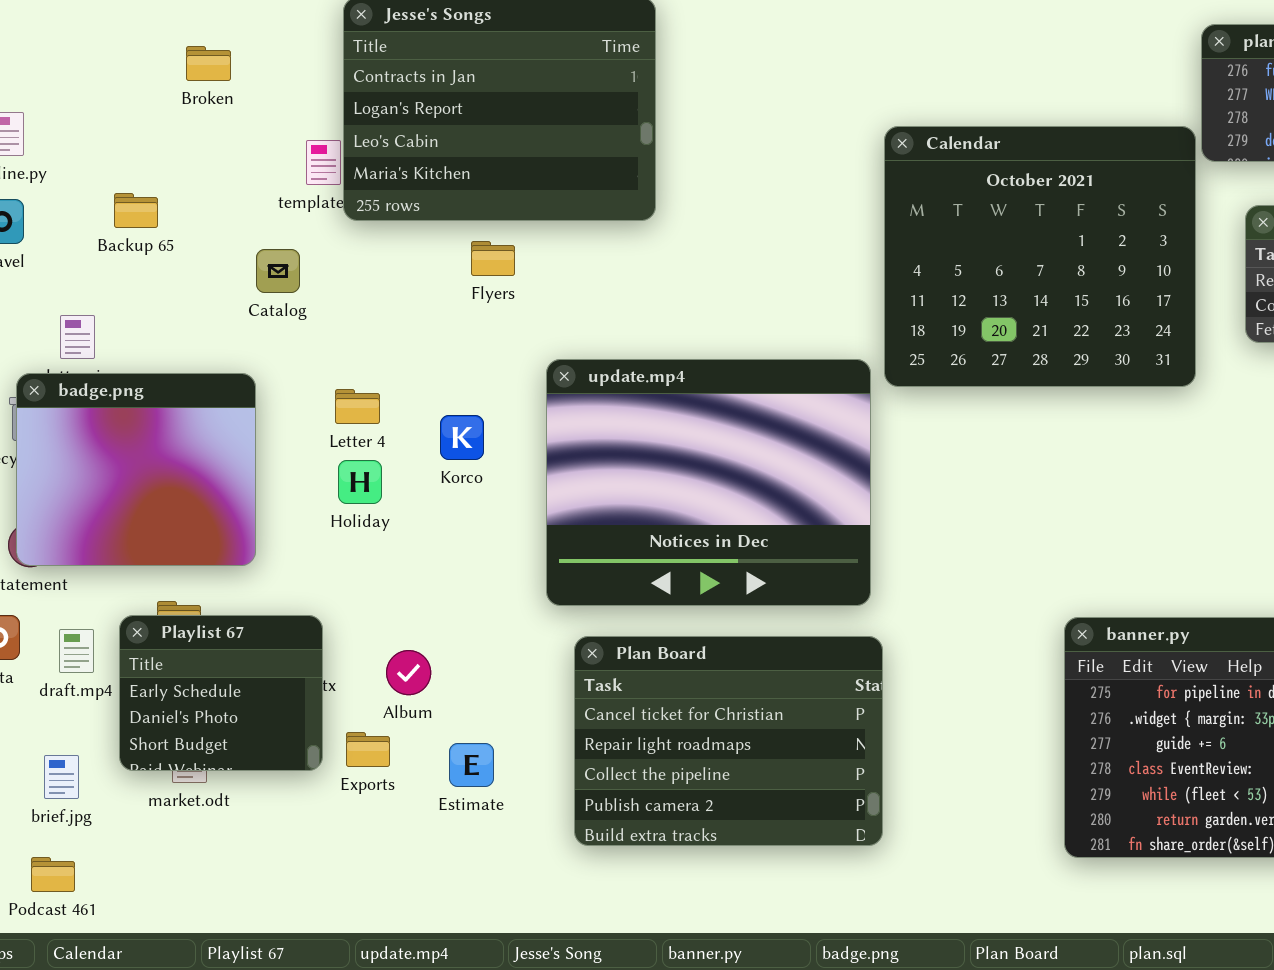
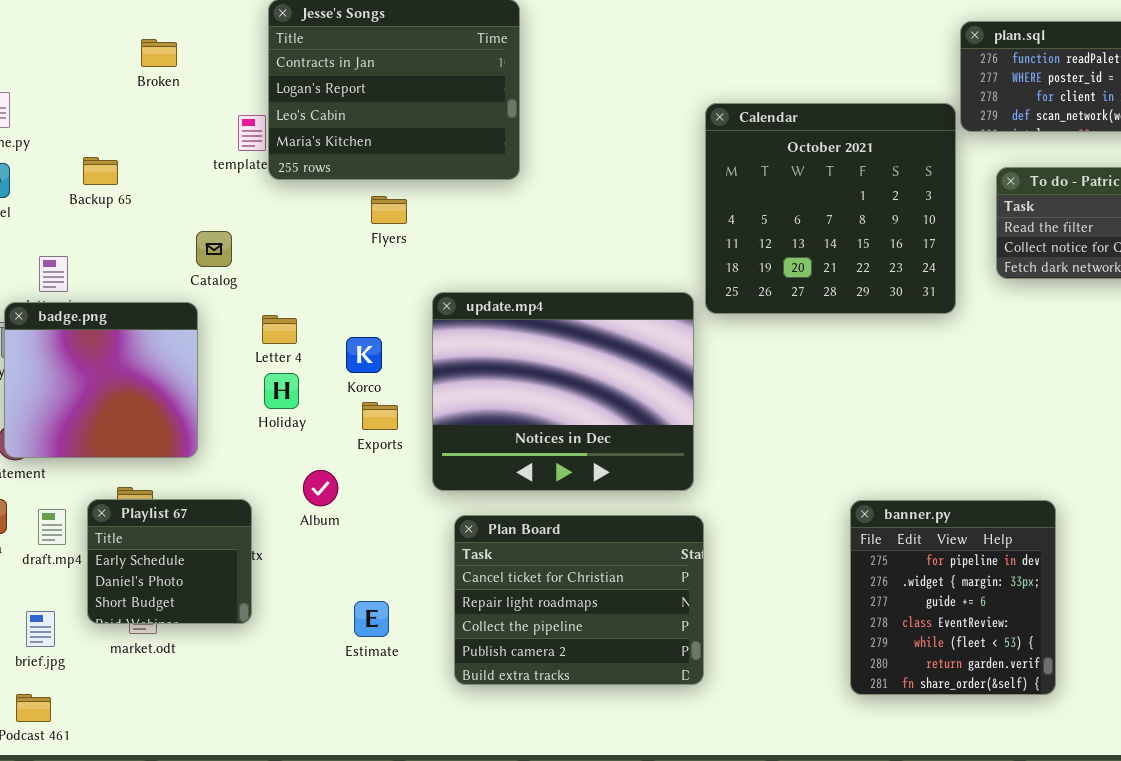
Catalog: [256,249,300,293] -> [196,231,232,267], moved
Album: [386,650,431,695] -> [303,470,338,506], moved
Exports: [346,732,390,767] -> [362,402,398,430], moved

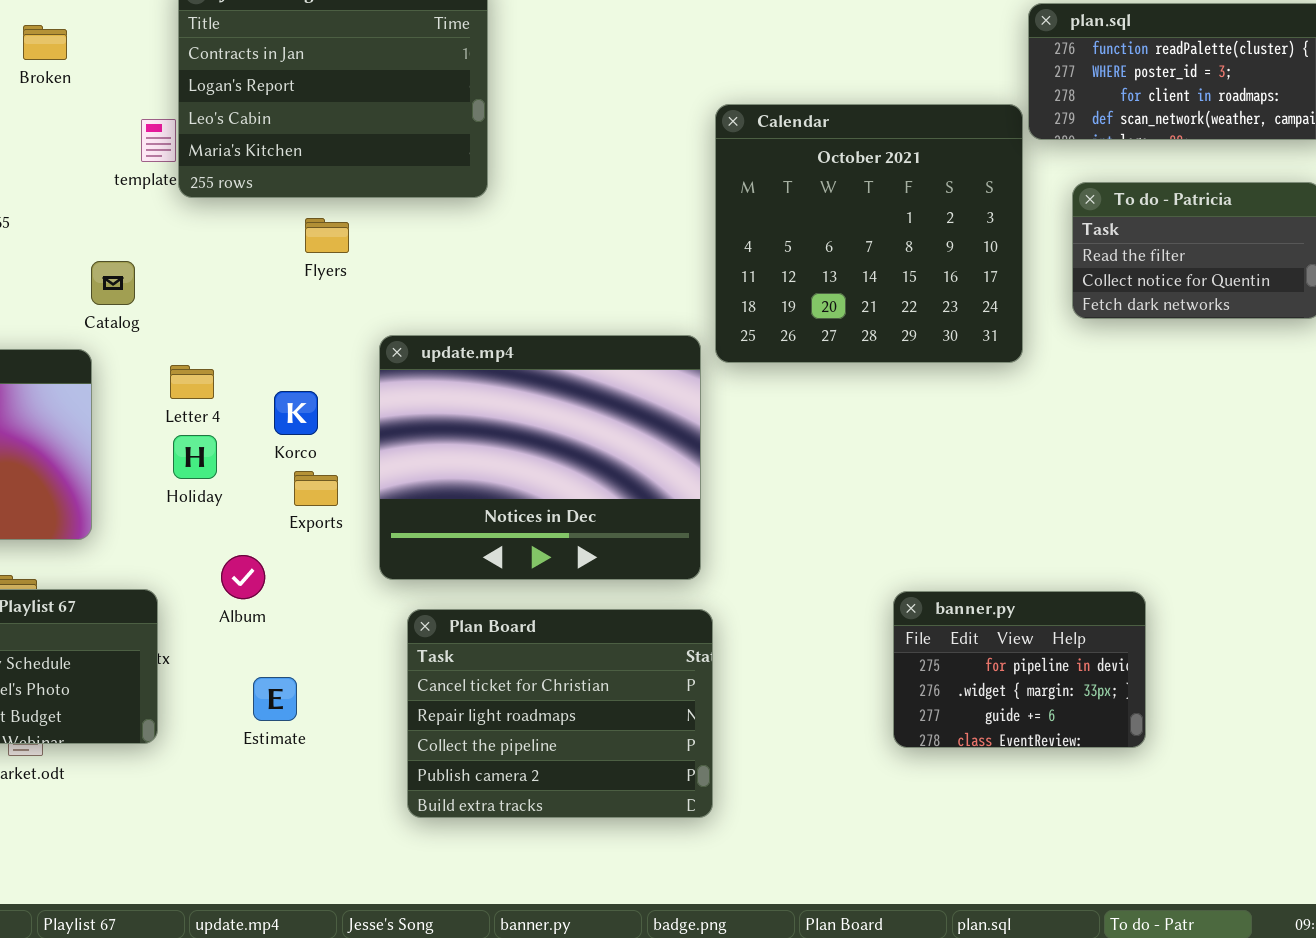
banner.py: [850,500,1056,695] -> [893,591,1146,748], resized
Estimate: [354,601,389,637] -> [253,677,297,721], moved

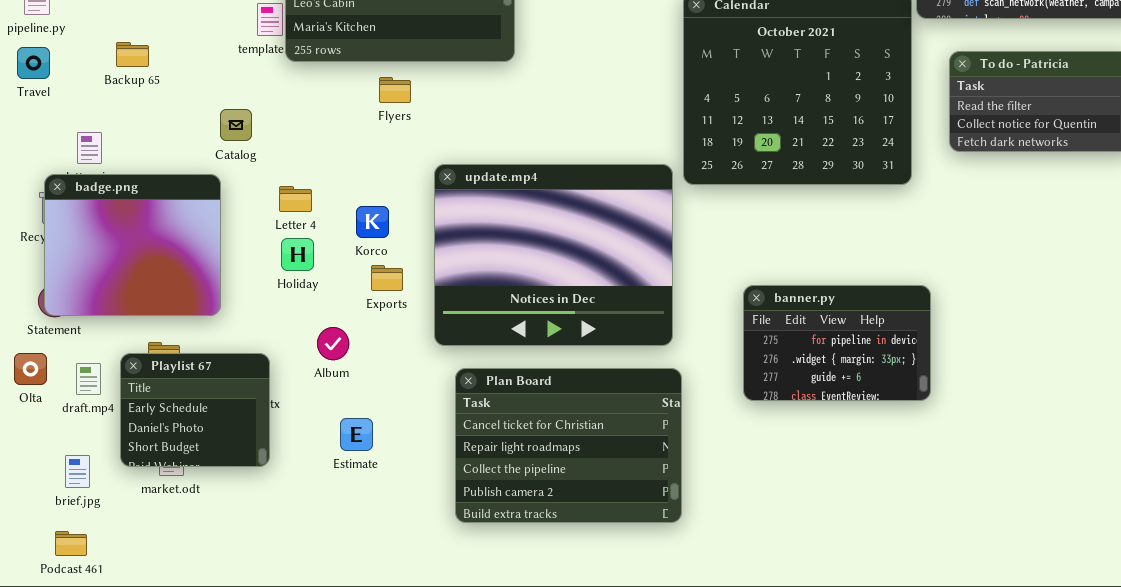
banner.py: [893,591,1146,748] -> [743,285,931,401], moved

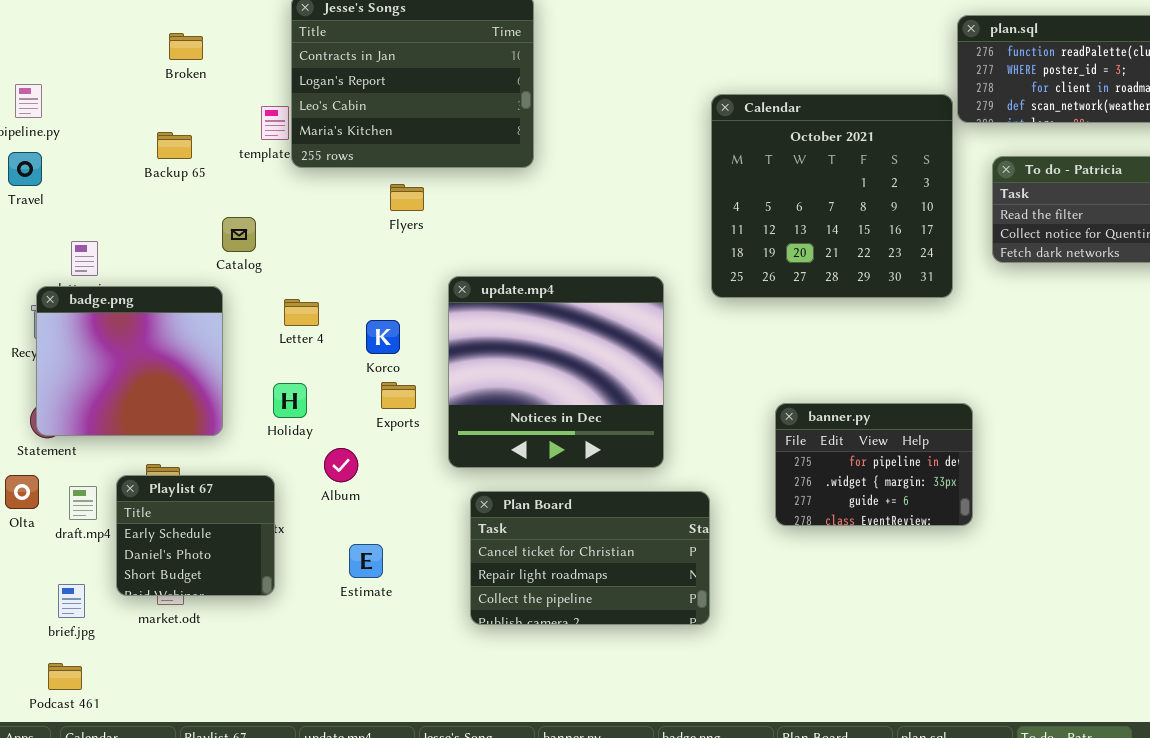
Backup 65: [116,42,149,67] -> [157,132,192,159], moved
update.mp4: [434,164,673,346] -> [448,276,664,468], resized
Holiday: [281,238,314,271] -> [273,383,307,418], moved
Plan Board: [455,368,682,523] -> [470,491,710,625], resized

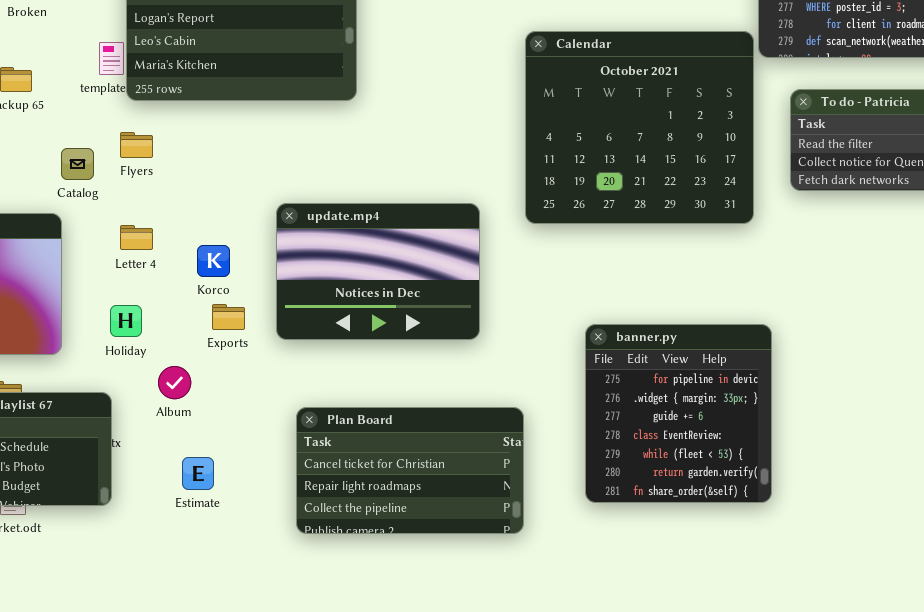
Flyers: [390,184,424,211] -> [120,132,153,158], moved
update.mp4: [448,276,664,468] -> [276,203,480,340], resized
banner.py: [775,403,973,526] -> [585,324,772,503], resized

